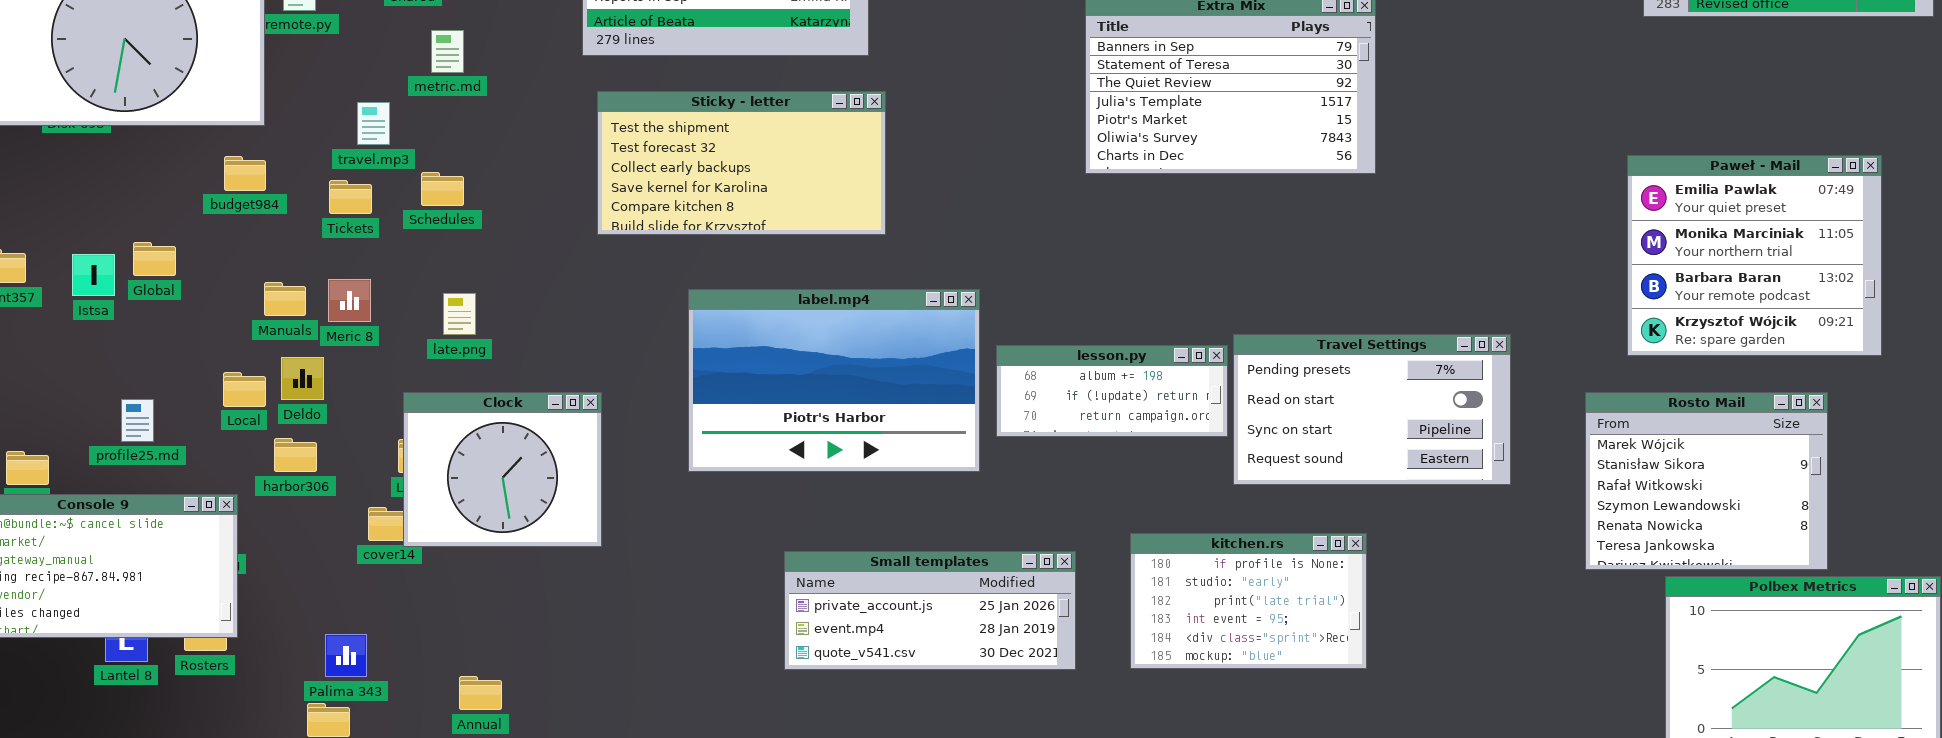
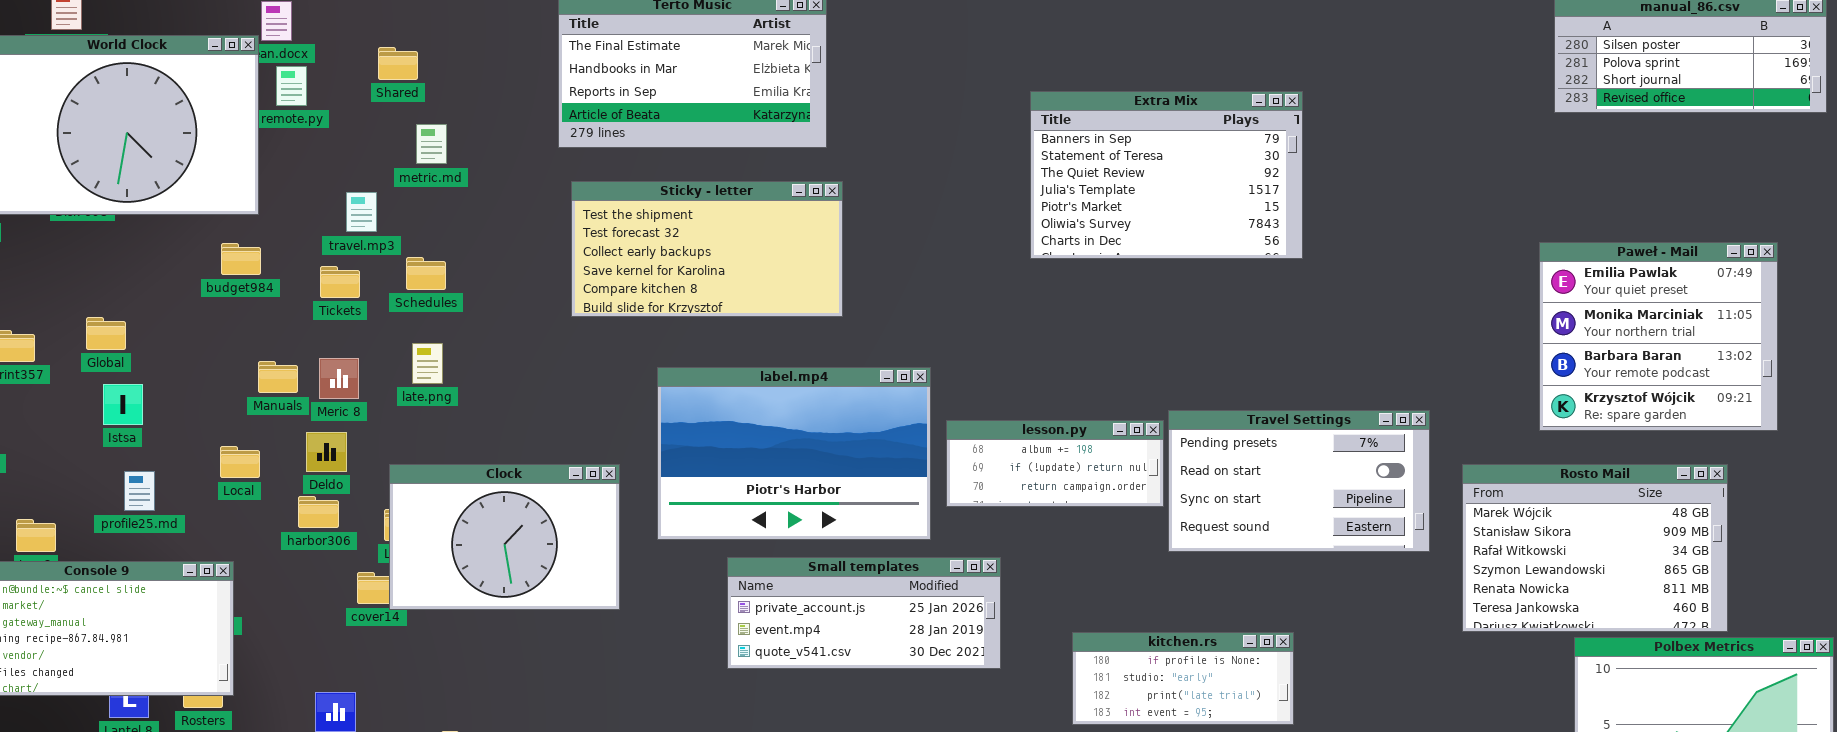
Global: [133,242,176,276] -> [86,317,126,350], moved
Istsa: [72,254,115,296] -> [103,384,143,425], moved
late.png: [443,293,476,335] -> [412,343,443,384], moved
Deldo: [281,357,324,400] -> [306,432,347,472], moved
Clock: [403,392,602,547] -> [389,464,620,610], resized
Rosto Mail: [1585,392,1828,570] -> [1462,464,1728,632], resized
harbor306: [274,438,317,472] -> [298,496,339,528], moved
kitchen.rs: [1130,533,1367,669] -> [1072,632,1294,725], resized
Small templates: [784,551,1076,670] -> [727,557,1001,669], moved

